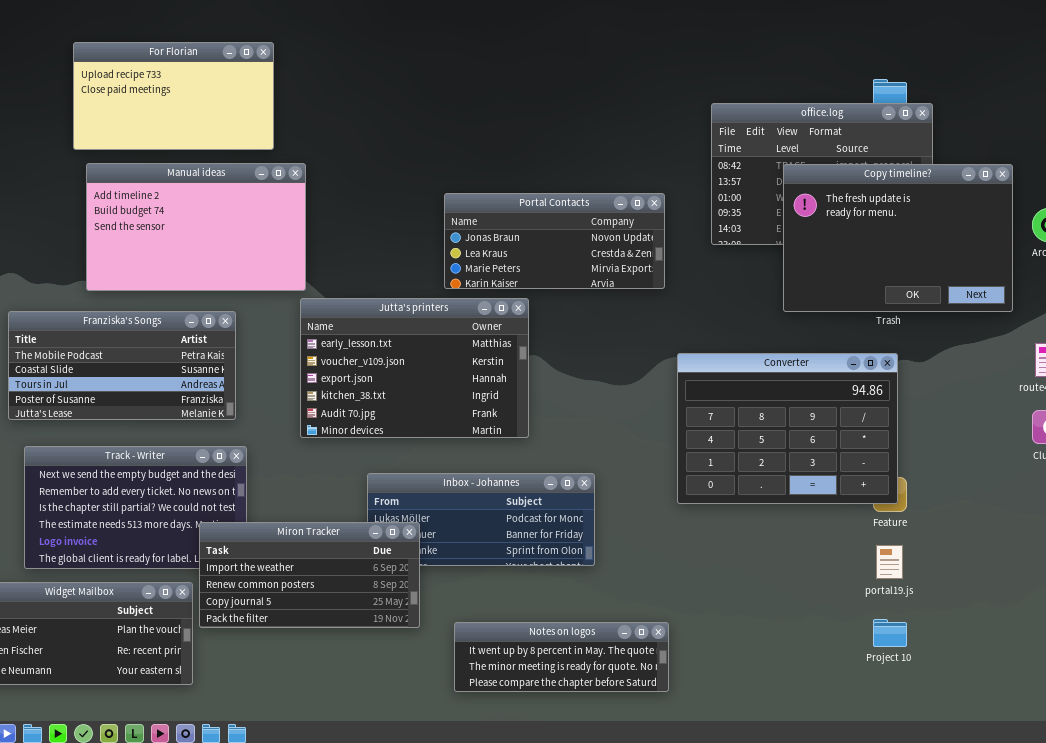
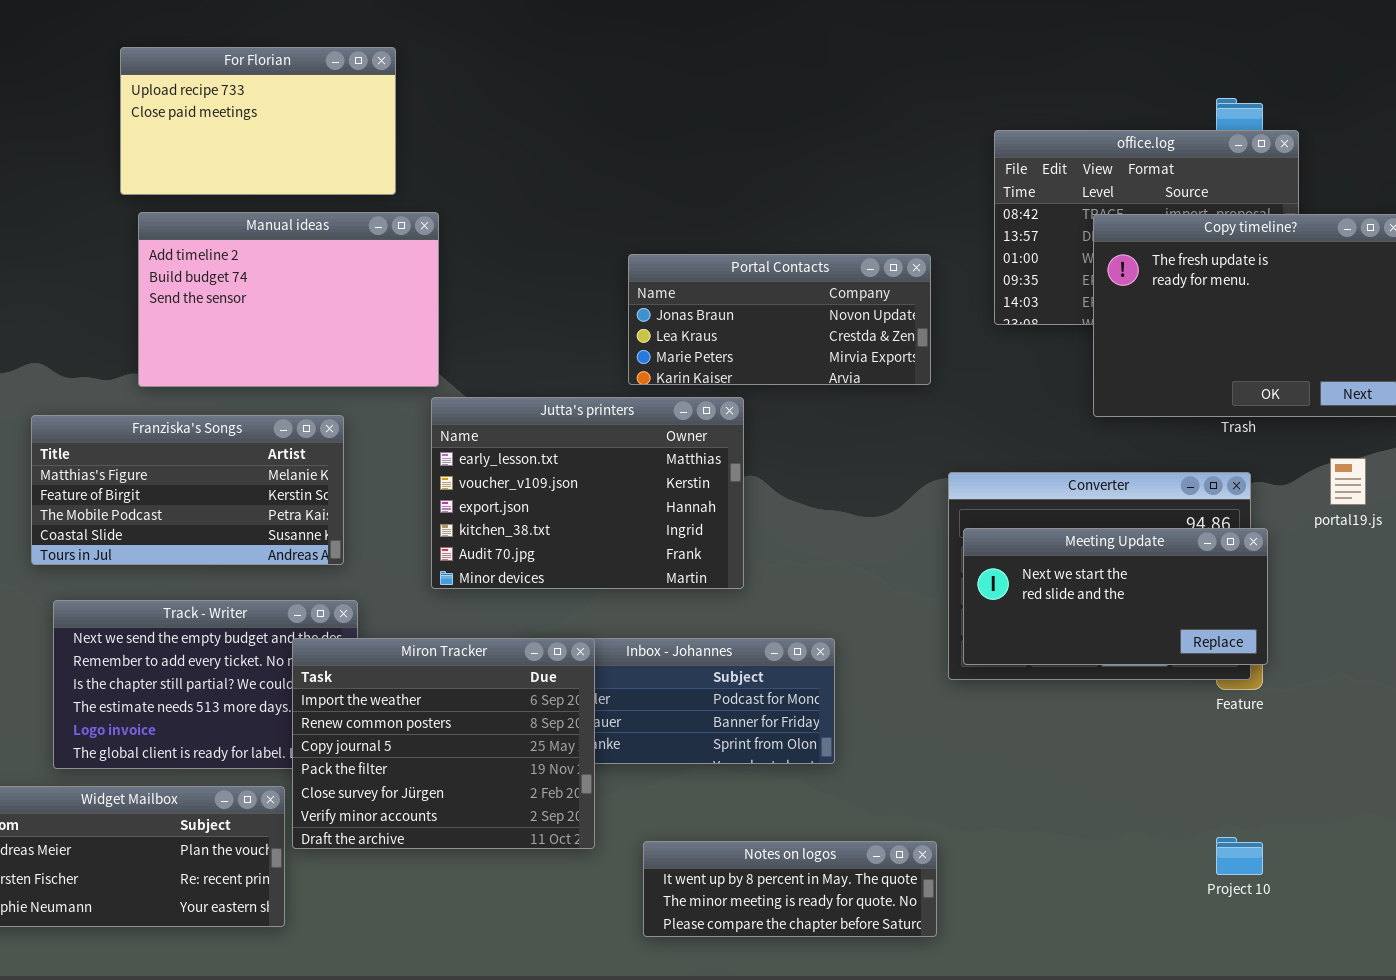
Franziska's Songs: [8,311,236,420] -> [31,415,344,565], scrolled up 2 rows
Meeting Update: none -> [963,528,1268,665], opened
Miron Tracker: [199,522,420,628] -> [292,638,595,849], resized
portal19.js: [876,545,903,579] -> [1330,458,1366,505], moved

